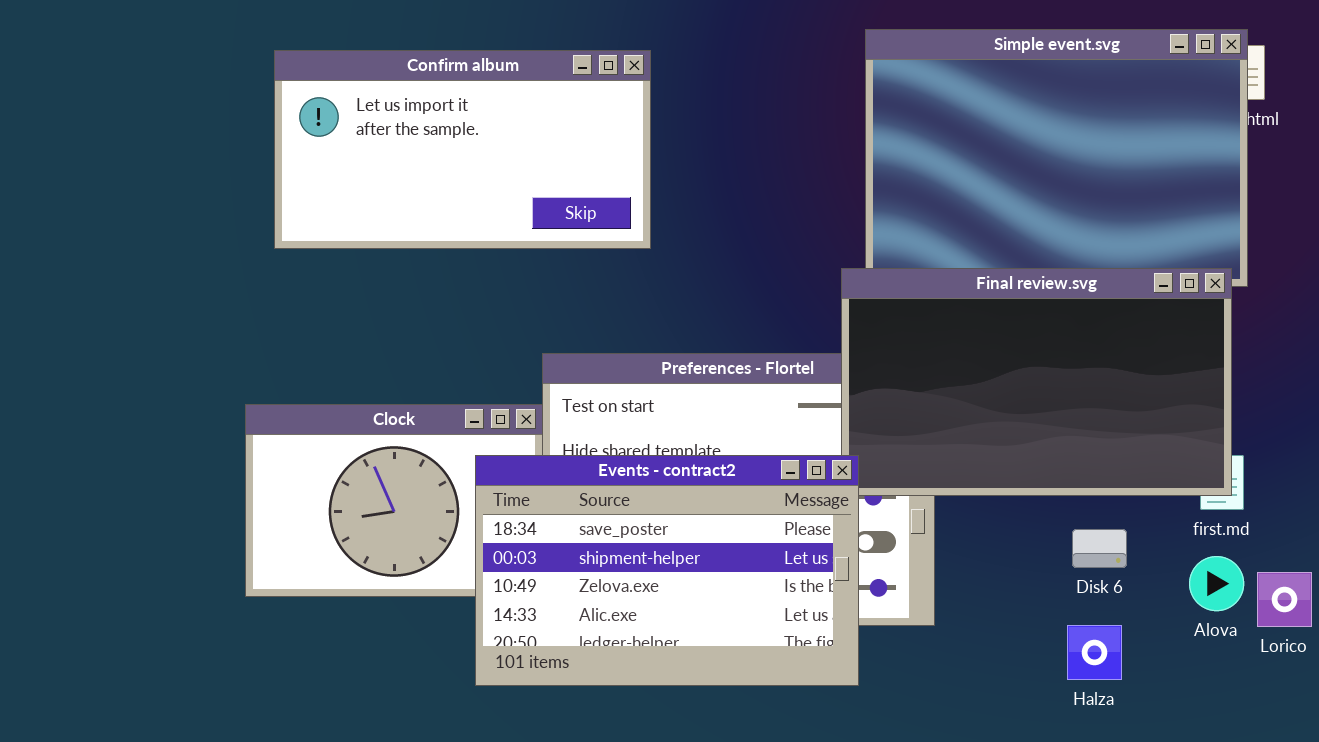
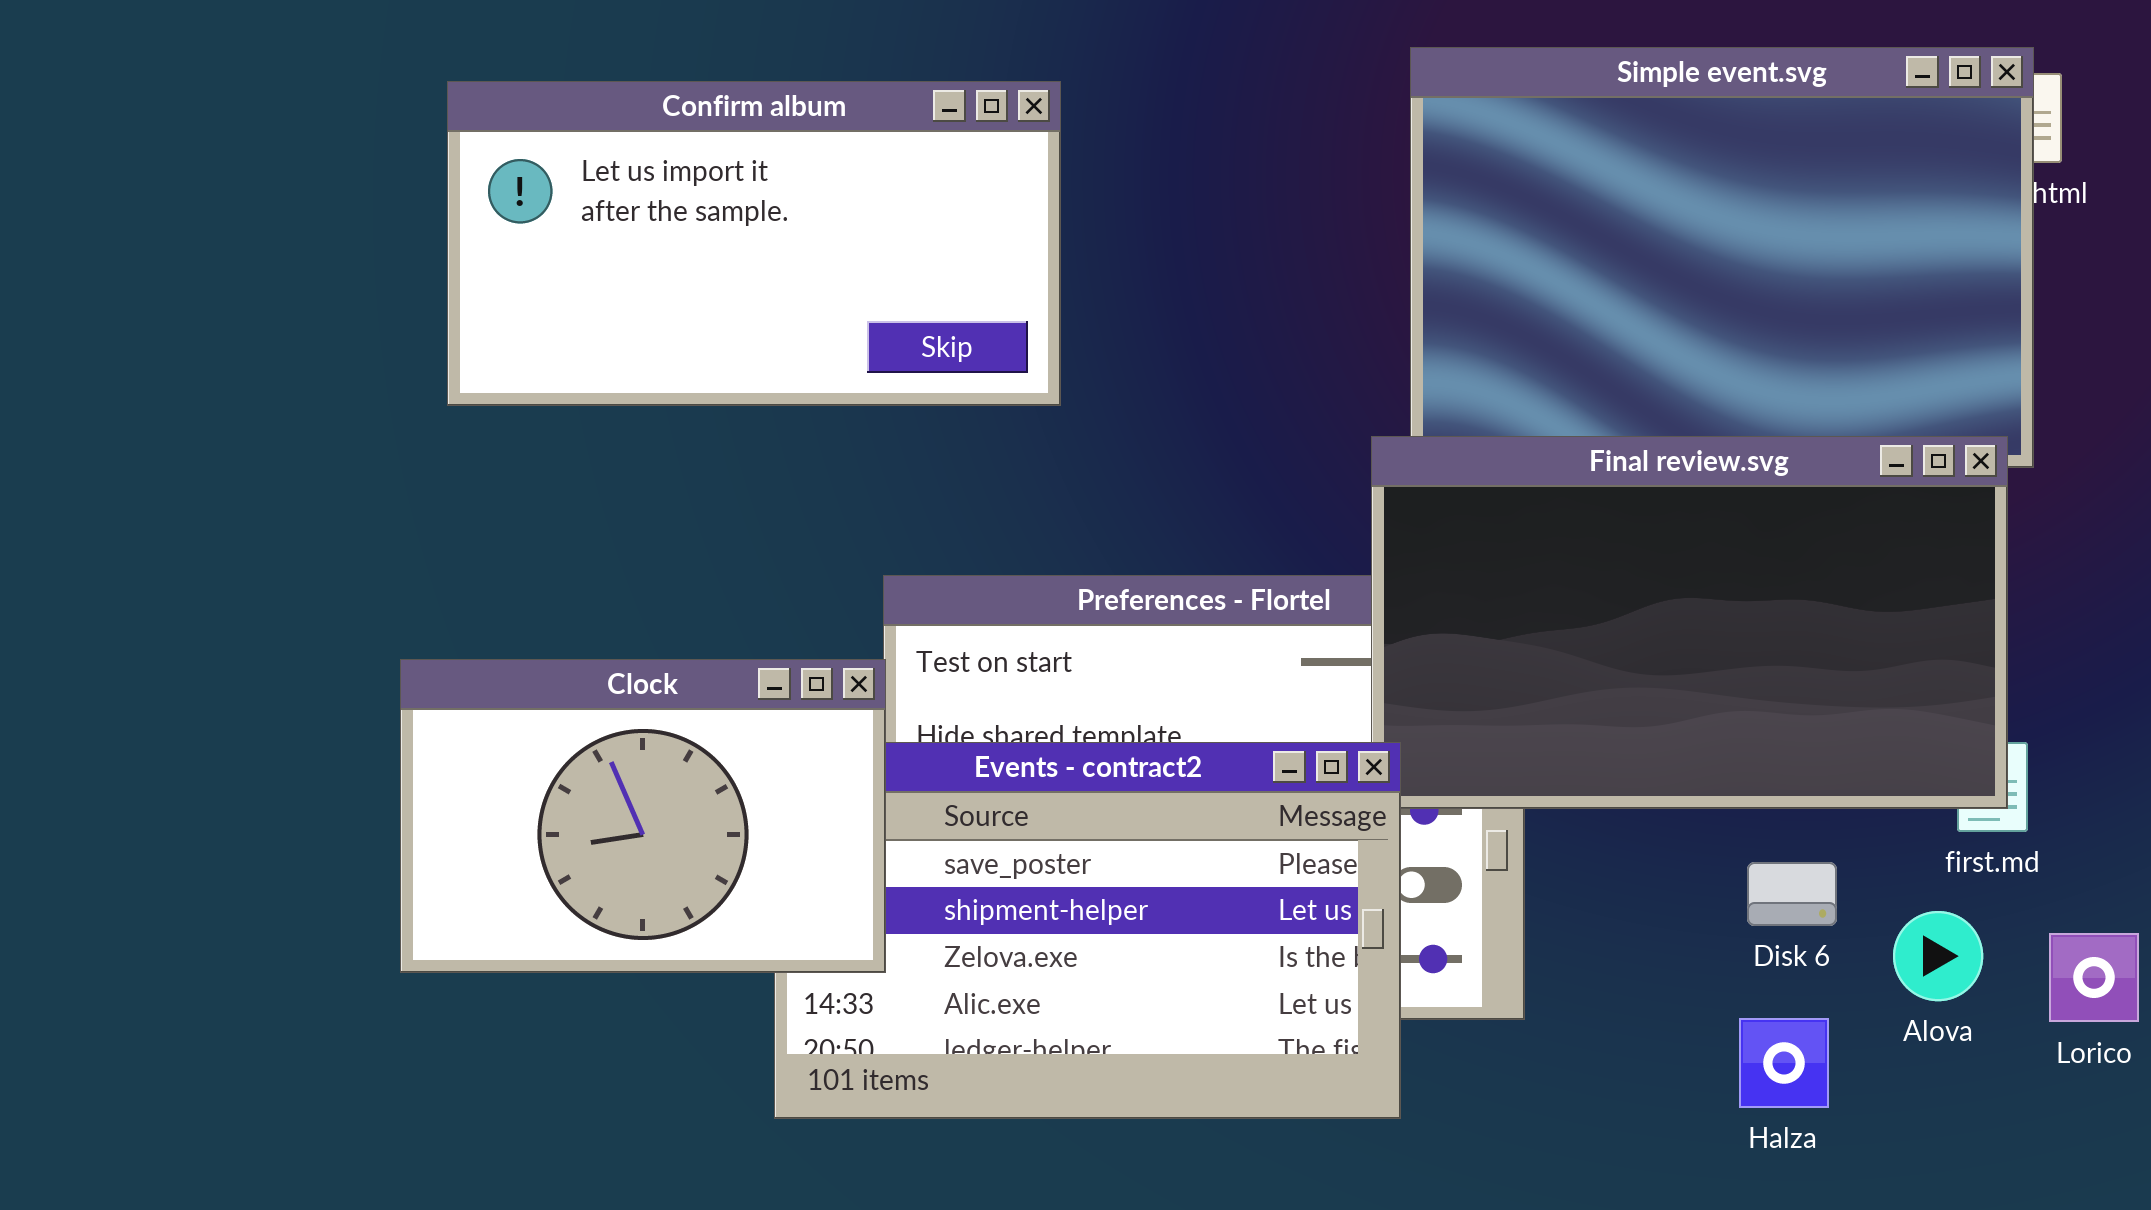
Clock: [245,404,543,597] -> [400,659,886,973], raised
Alova: [1189,556,1244,611] -> [1893,911,1983,1001], moved

